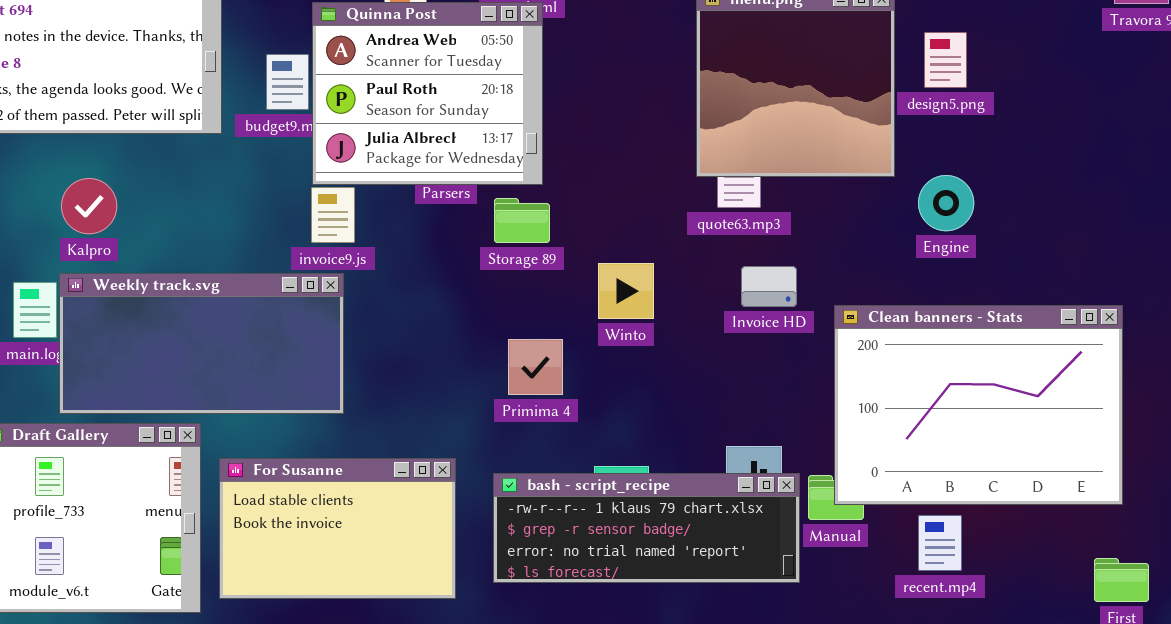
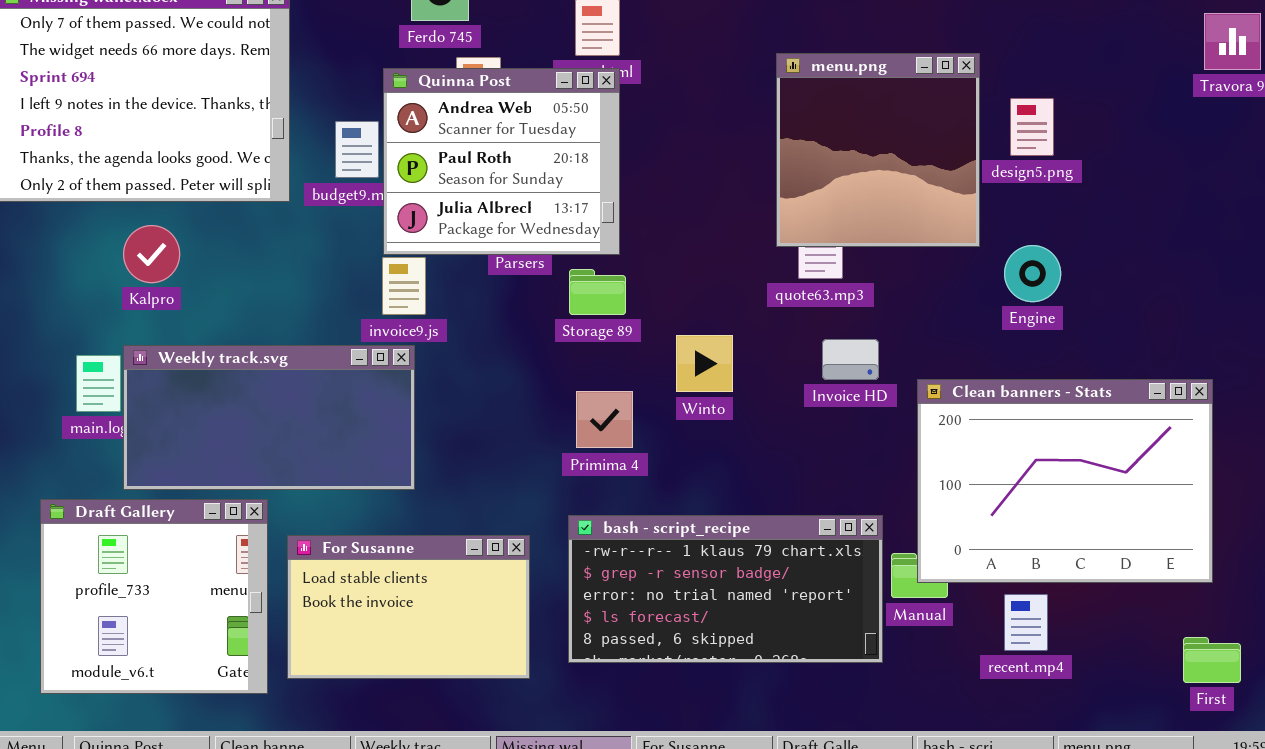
Kalpro: [61,178,117,234] -> [123,225,180,283], moved
Primima 4: [508,339,563,395] -> [576,391,633,448], moved
bash - script_recipe: [493,473,800,583] -> [568,515,883,663], resized

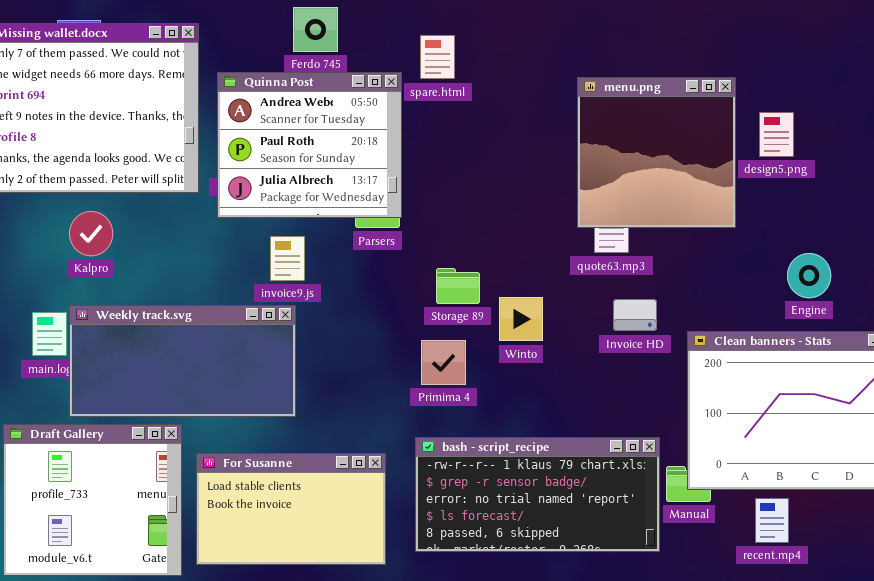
Quinna Post: [383,68,620,255] -> [217,72,402,218], moved
Engine: [1004,245,1061,302] -> [787,253,831,298], moved
Storage 89: [569,269,626,315] -> [436,268,480,304], moved

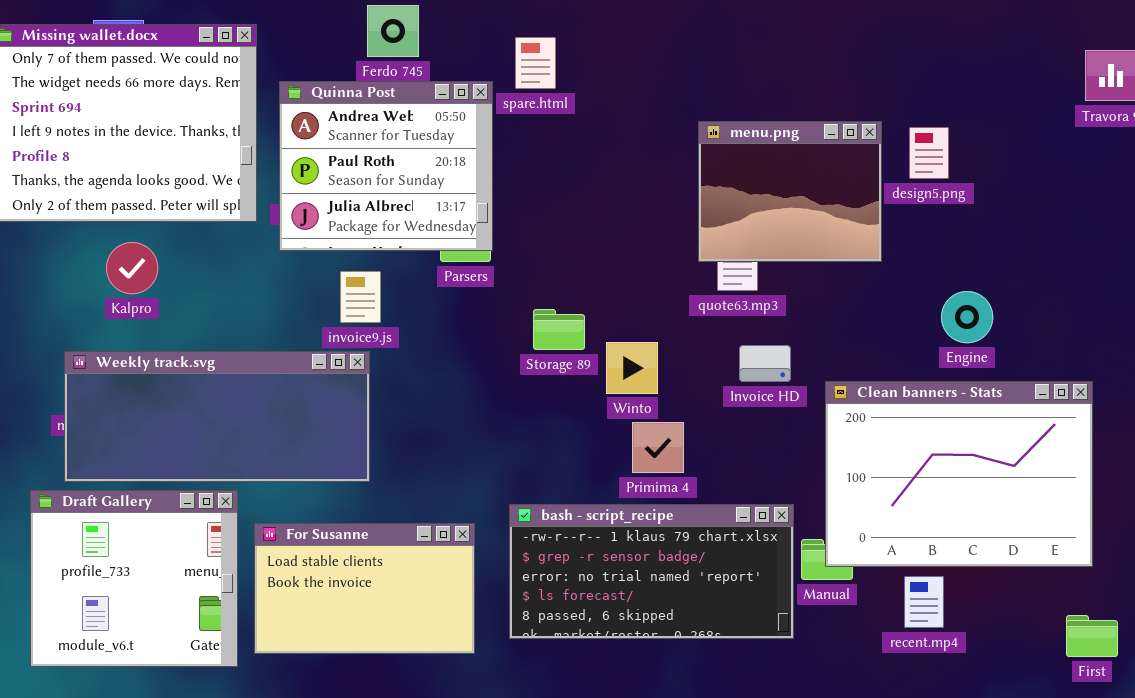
menu.png: [577,77,736,228] -> [698,121,882,262], resized
Weekly track.svg: [69,305,296,417] -> [64,351,370,482], resized
Primima 4: [421,340,466,385] -> [632,422,684,473], moved

